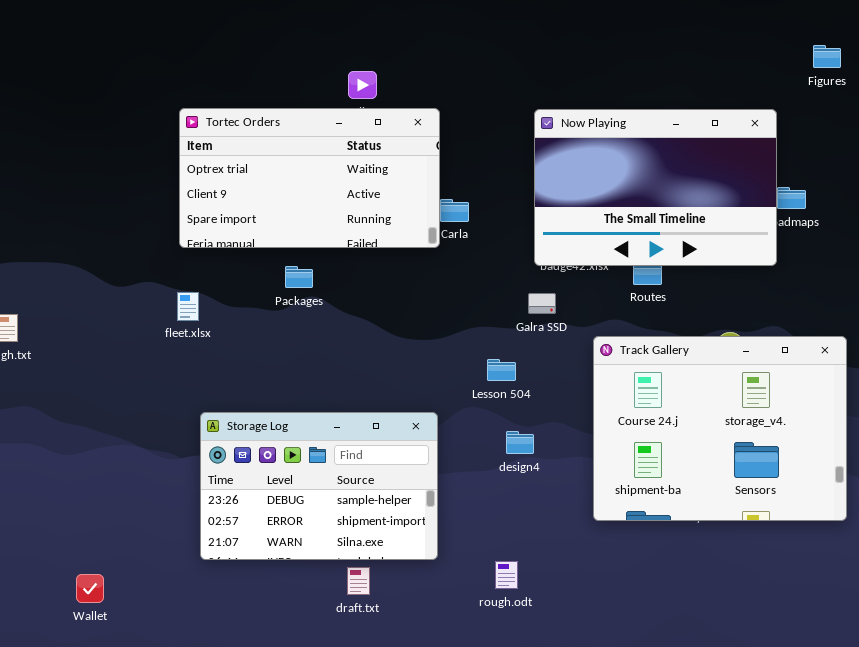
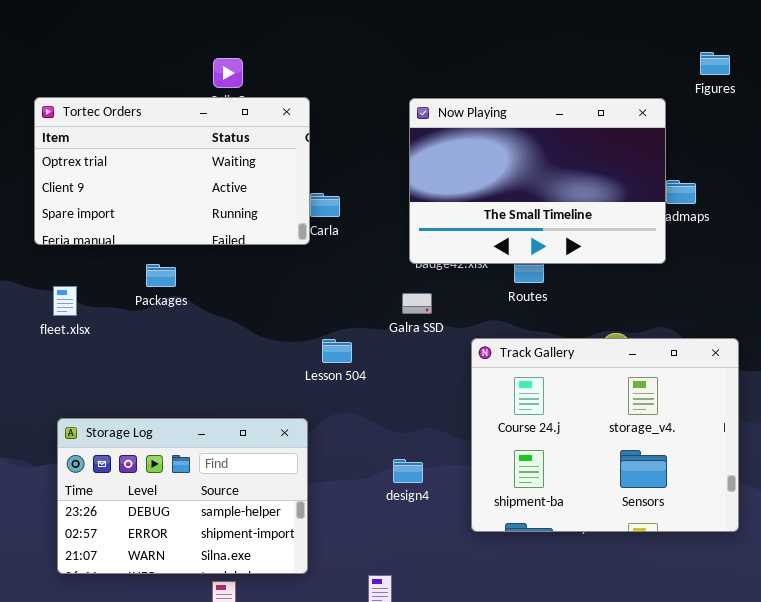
Figures: [813,45,841,68] -> [700,52,730,75], moved
fleet.xlsx: [177,292,199,321] -> [53,286,77,316], moved
Lesson 504: [487,359,516,381] -> [322,339,352,363], moved
design4: [506,431,534,454] -> [393,459,423,483], moved

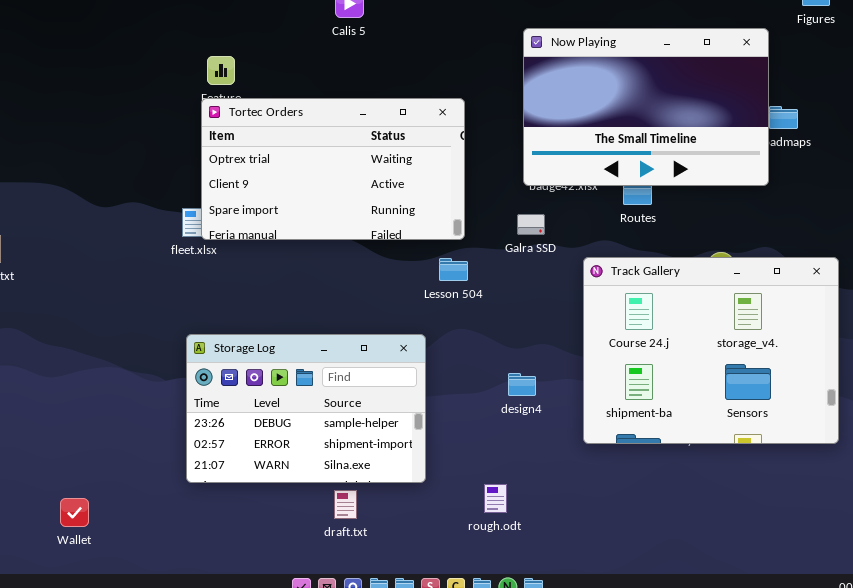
Tortec Orders: [34,97,310,245] -> [201,98,465,240], moved

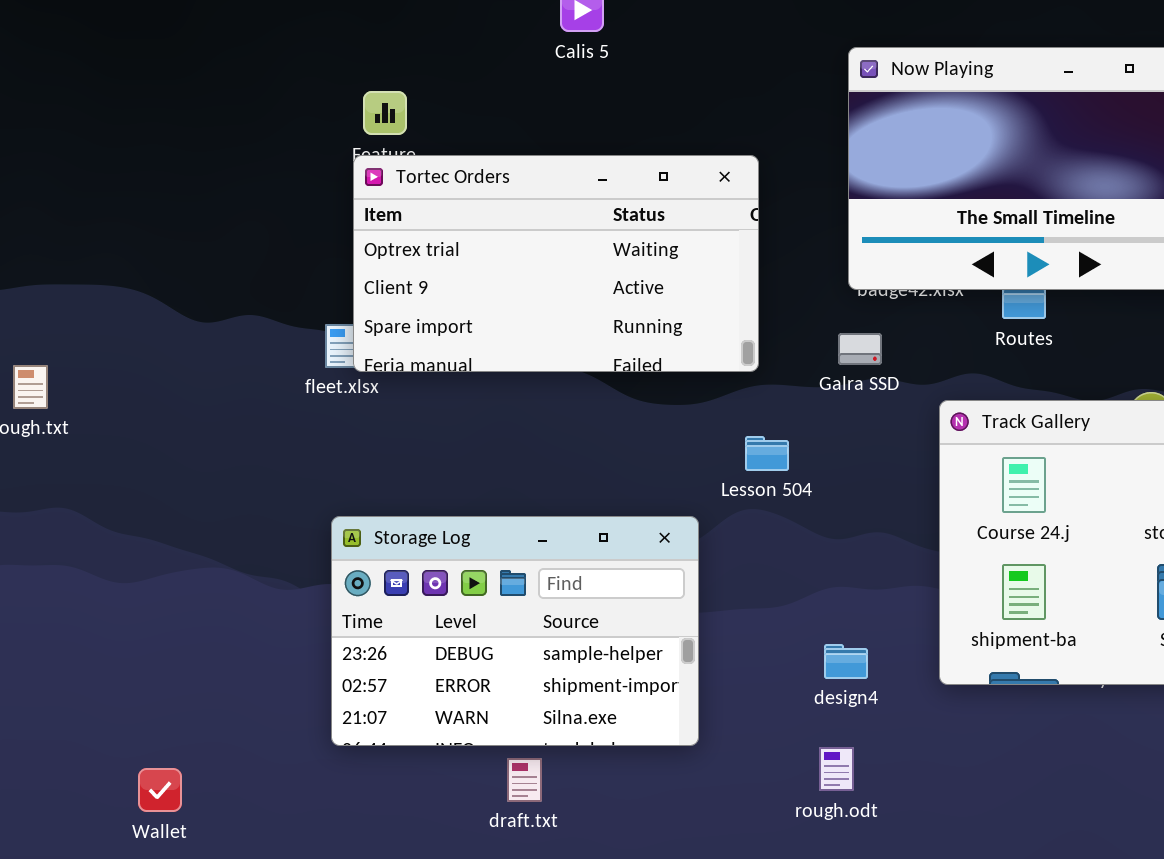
Lesson 504: [439,258,468,281] -> [745,436,789,471], moved
design4: [508,373,536,396] -> [824,644,868,679], moved
rough.odt: [484,484,507,513] -> [819,747,854,791], moved
draft.txt: [334,490,357,519] -> [507,758,542,802], moved

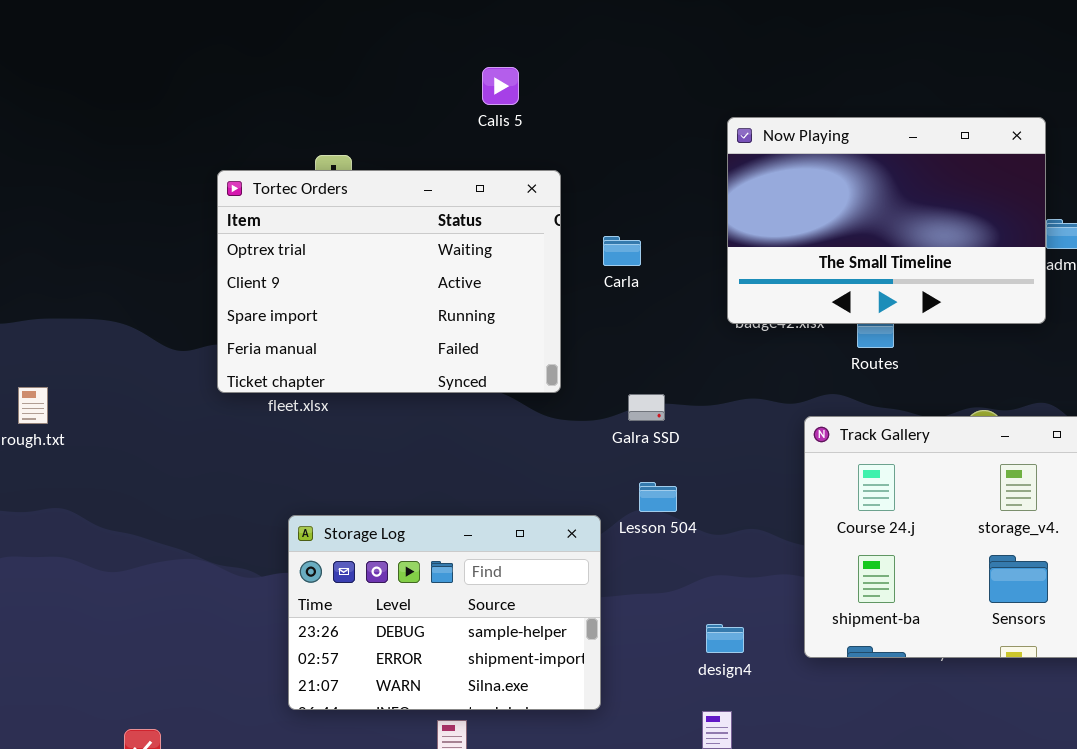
Tortec Orders: [353,155,759,372] -> [217,170,561,393], moved, resized
Galra SSD: [838,333,882,365] -> [628,394,665,421], moved
Lesson 504: [745,436,789,471] -> [639,482,677,512], moved

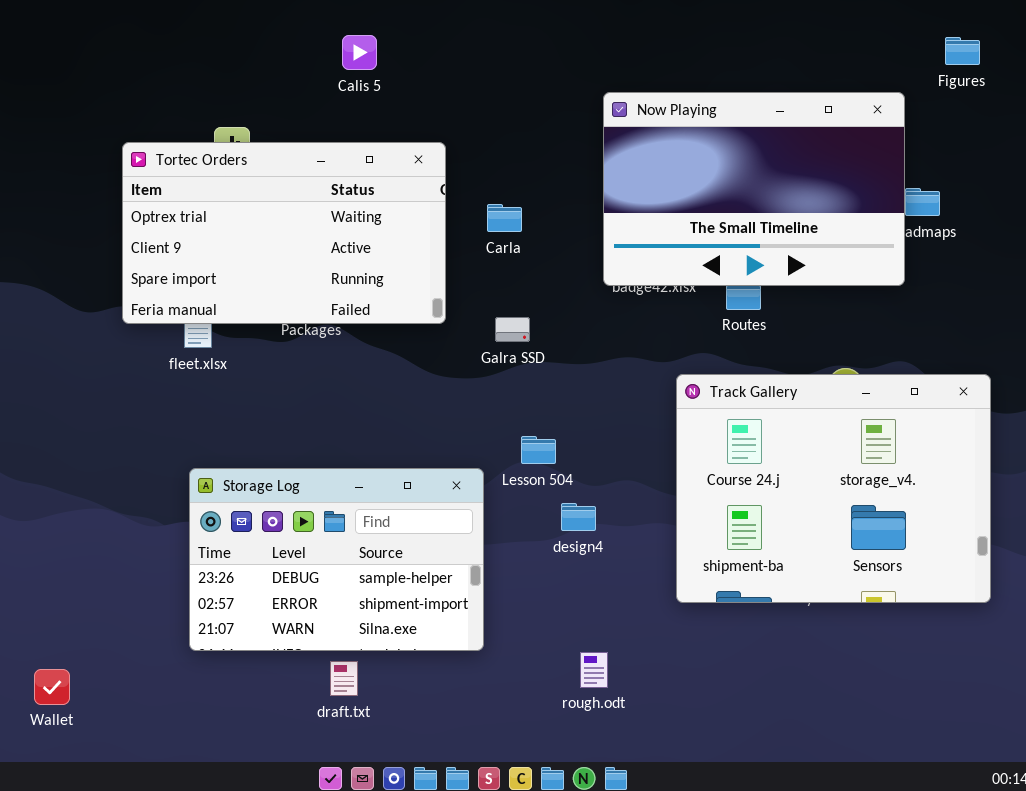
Calis 5: [482,67,519,105] -> [342,35,377,70], moved
Tortec Orders: [217,170,561,393] -> [122,142,446,324], resized
Galra SSD: [628,394,665,421] -> [495,317,530,342], moved
design4: [706,624,744,653] -> [561,503,596,531], moved

